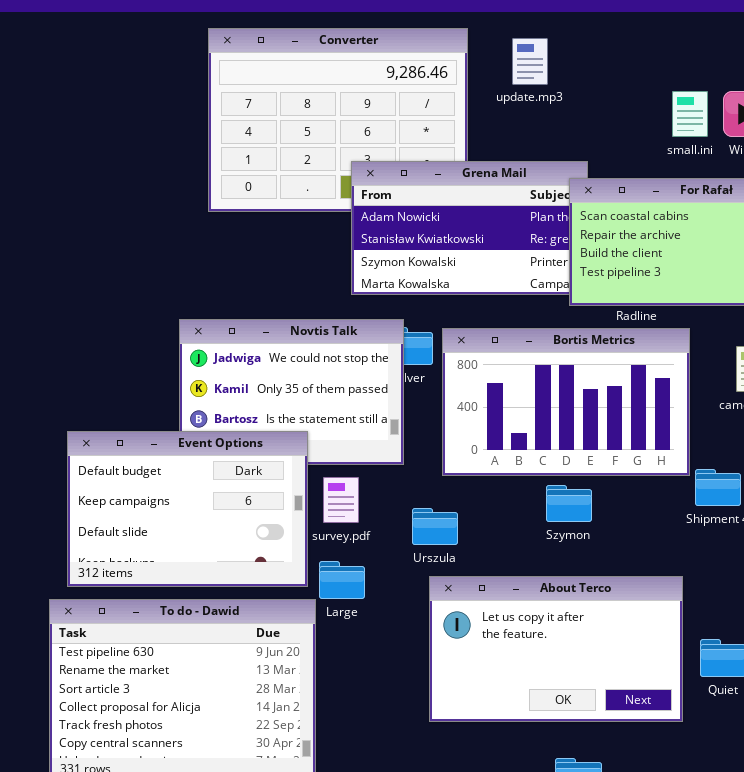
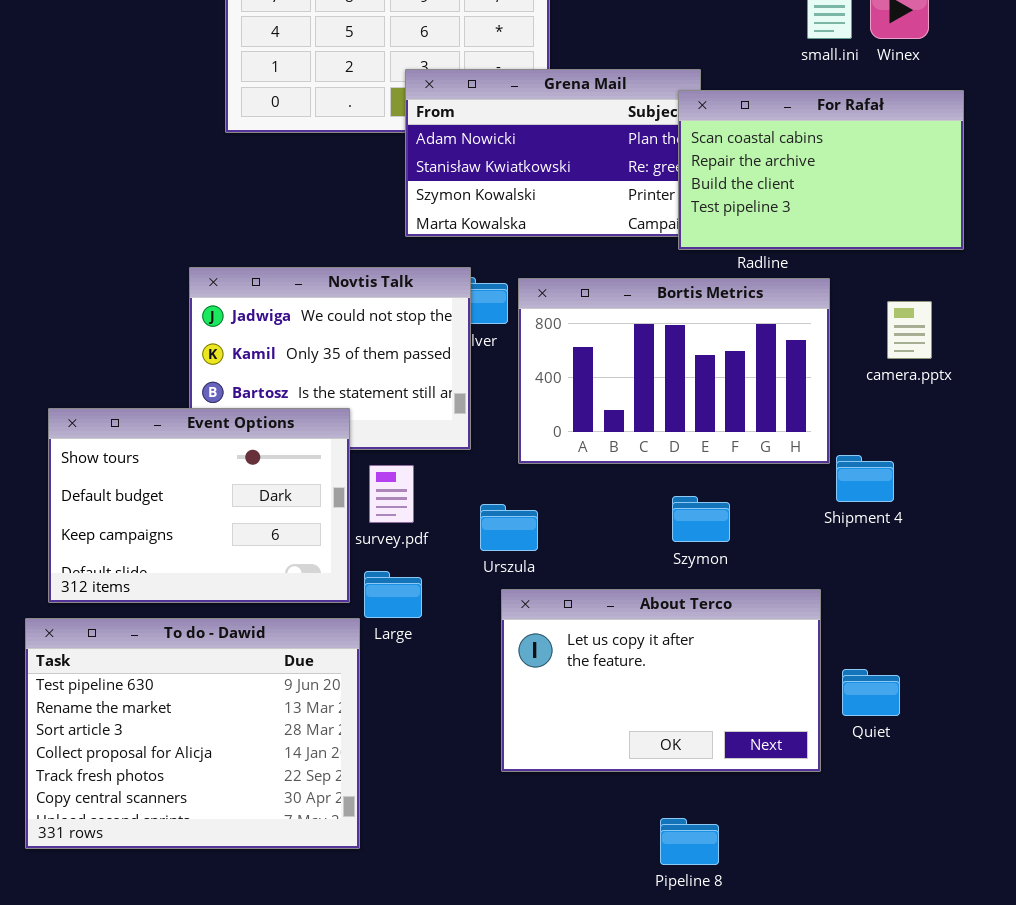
Event Options: [67,431,308,587] -> [48,408,350,603], scrolled up 1 row
Szymon: [546,485,592,522] -> [672,496,730,542], moved

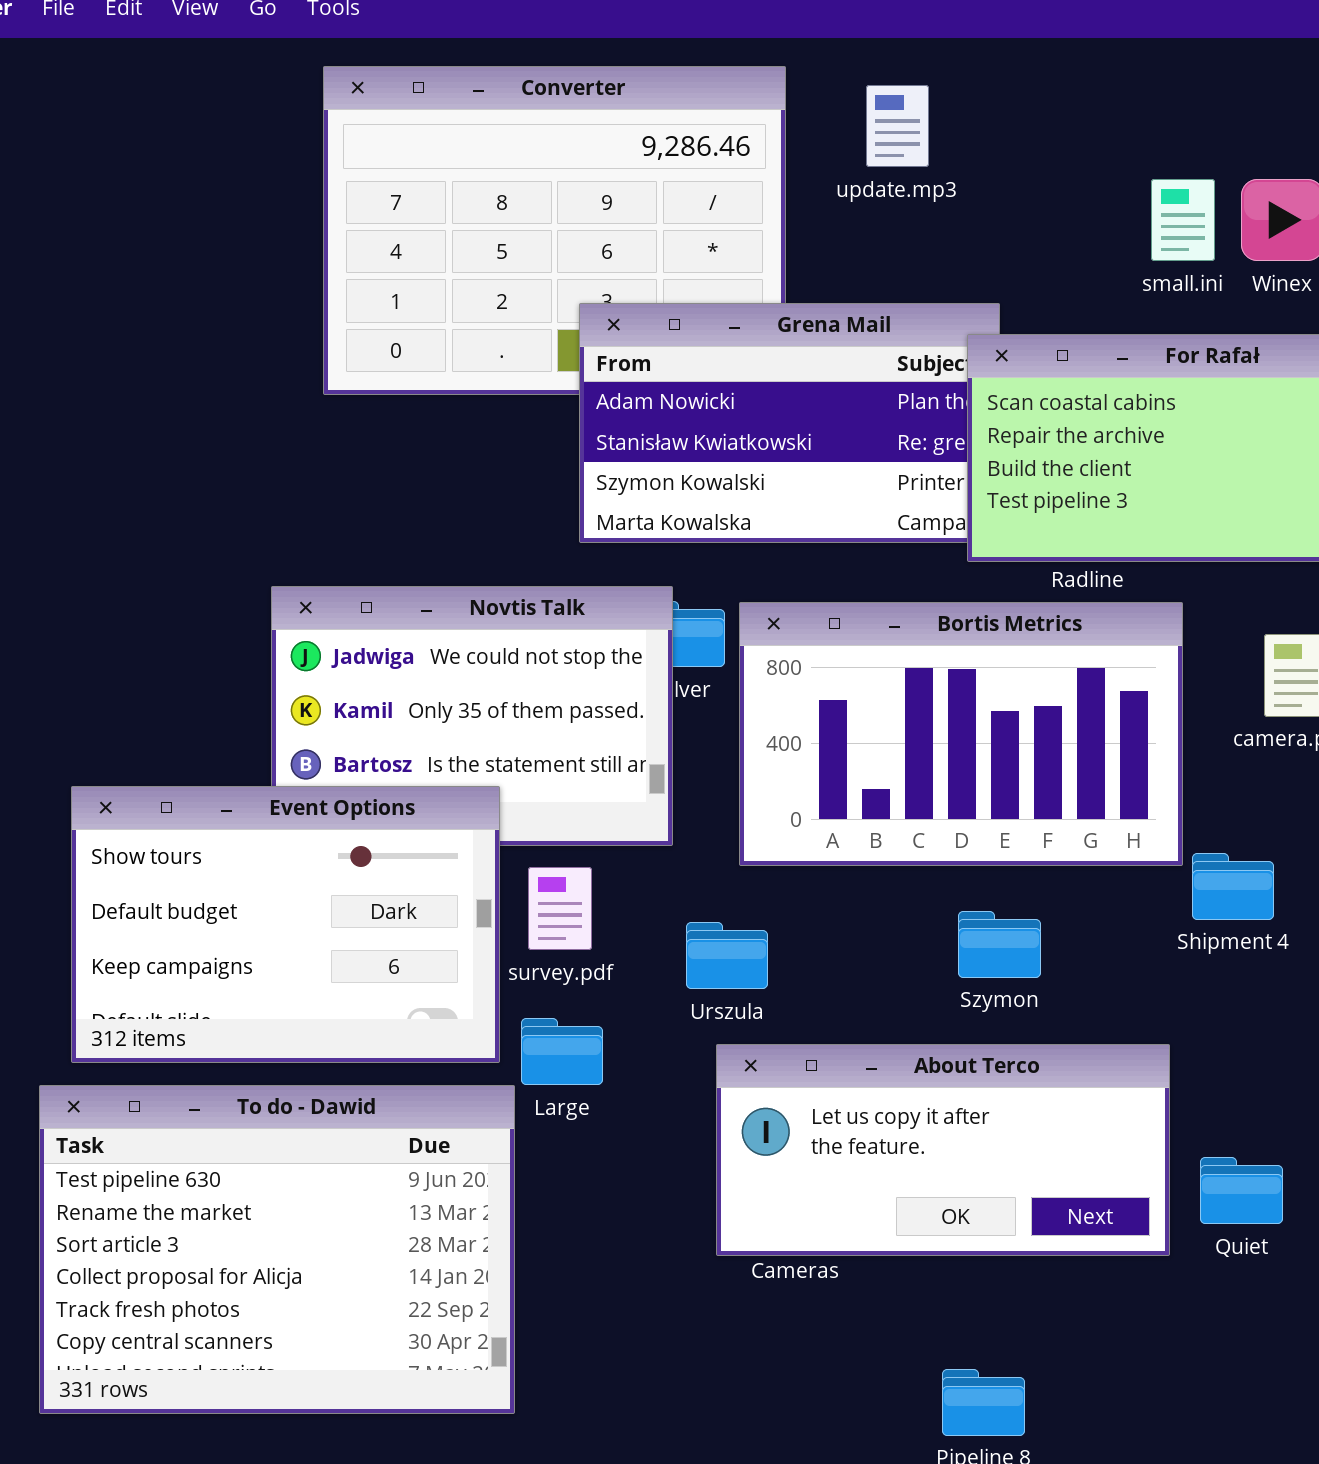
About Terco: [501,589,821,772] -> [716,1044,1170,1256], resized

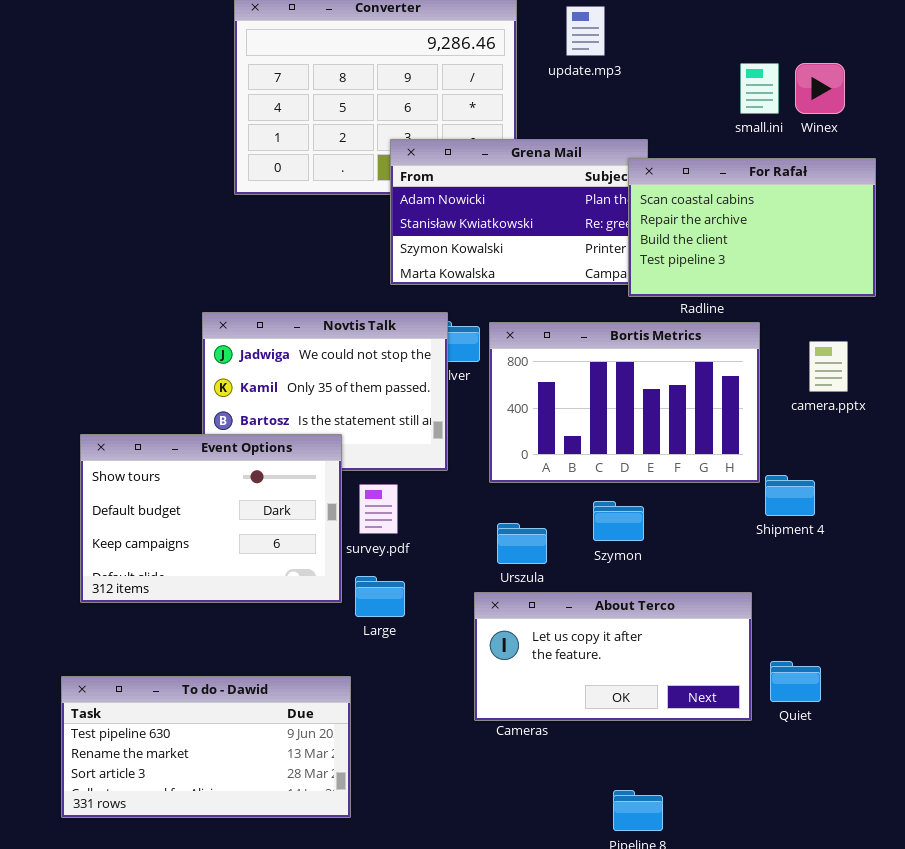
Szymon: [958,911,1041,978] -> [593,501,644,541], moved
Urszula: [686,922,768,989] -> [497,523,547,564], moved
To do - Dawid: [39,1085,515,1414] -> [61,676,351,818], resized

